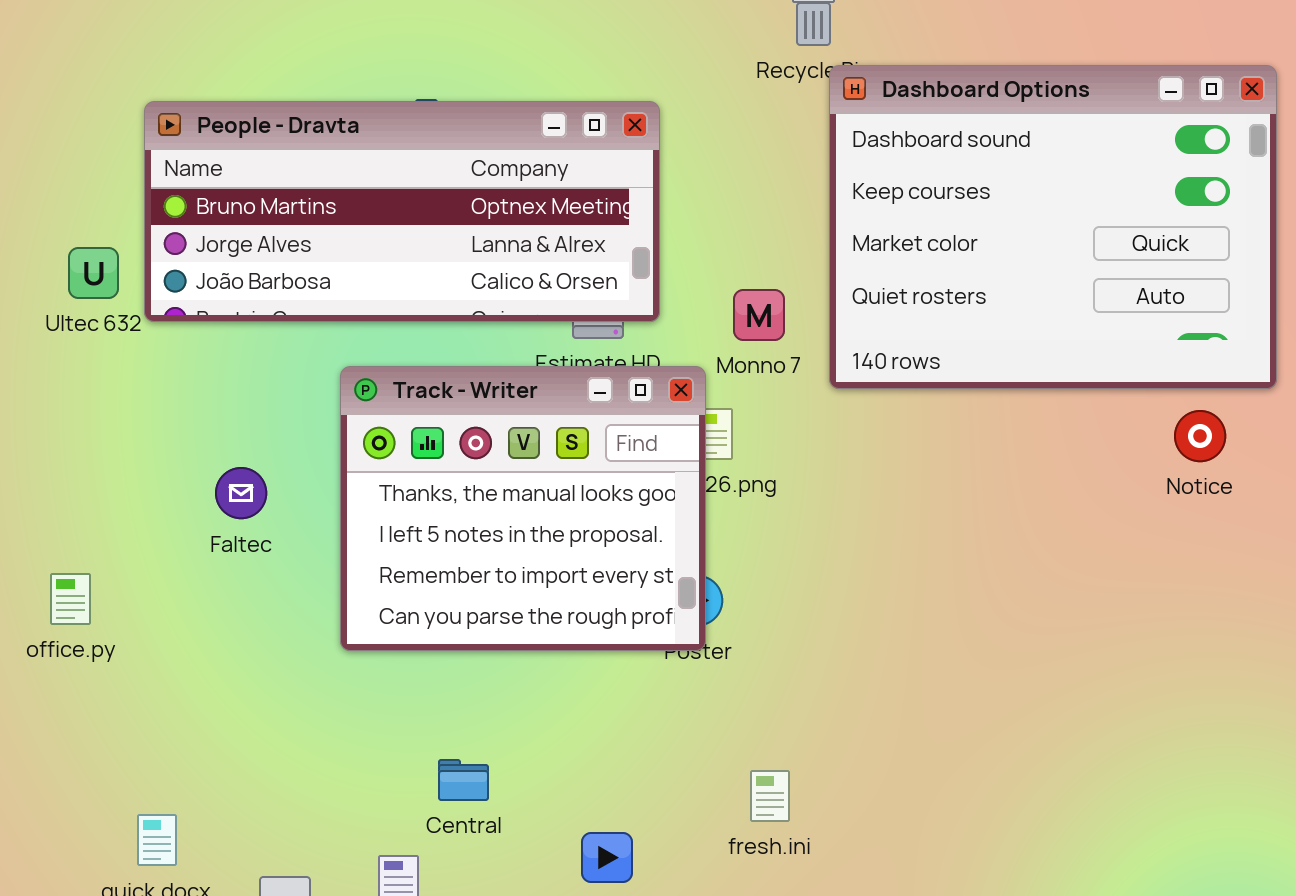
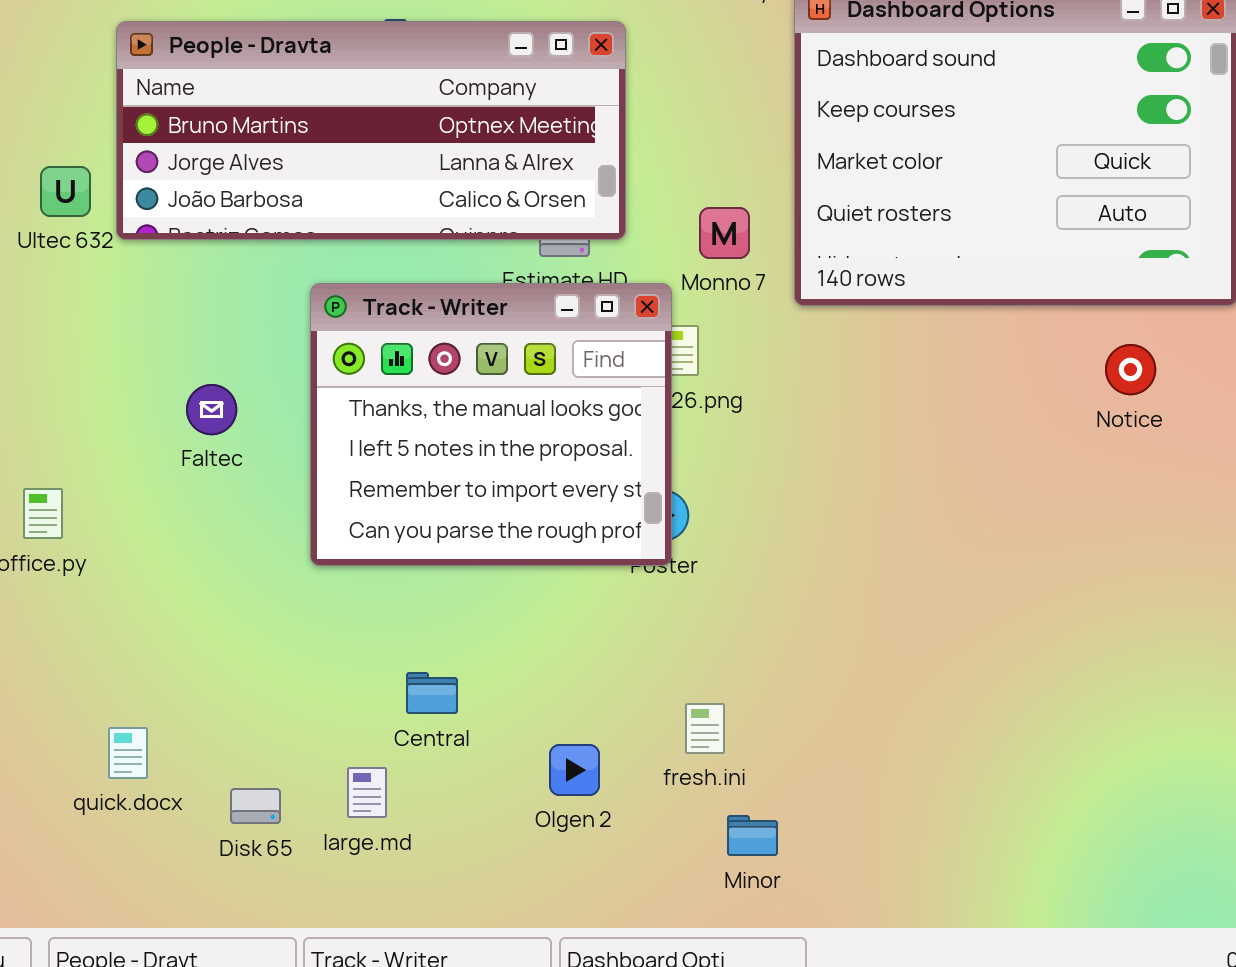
Notice: [1174,410,1226,462] -> [1105,344,1156,395], moved
fresh.ini: [750,770,790,822] -> [685,703,725,754], moved

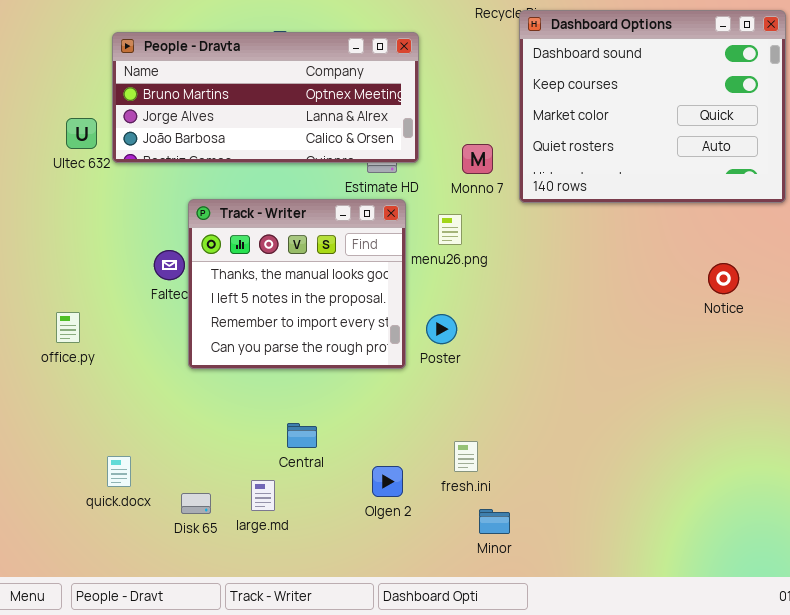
Track - Writer: [310,283,672,566] -> [188,199,406,369], moved
Notice: [1105,344,1156,395] -> [708,263,739,294], moved

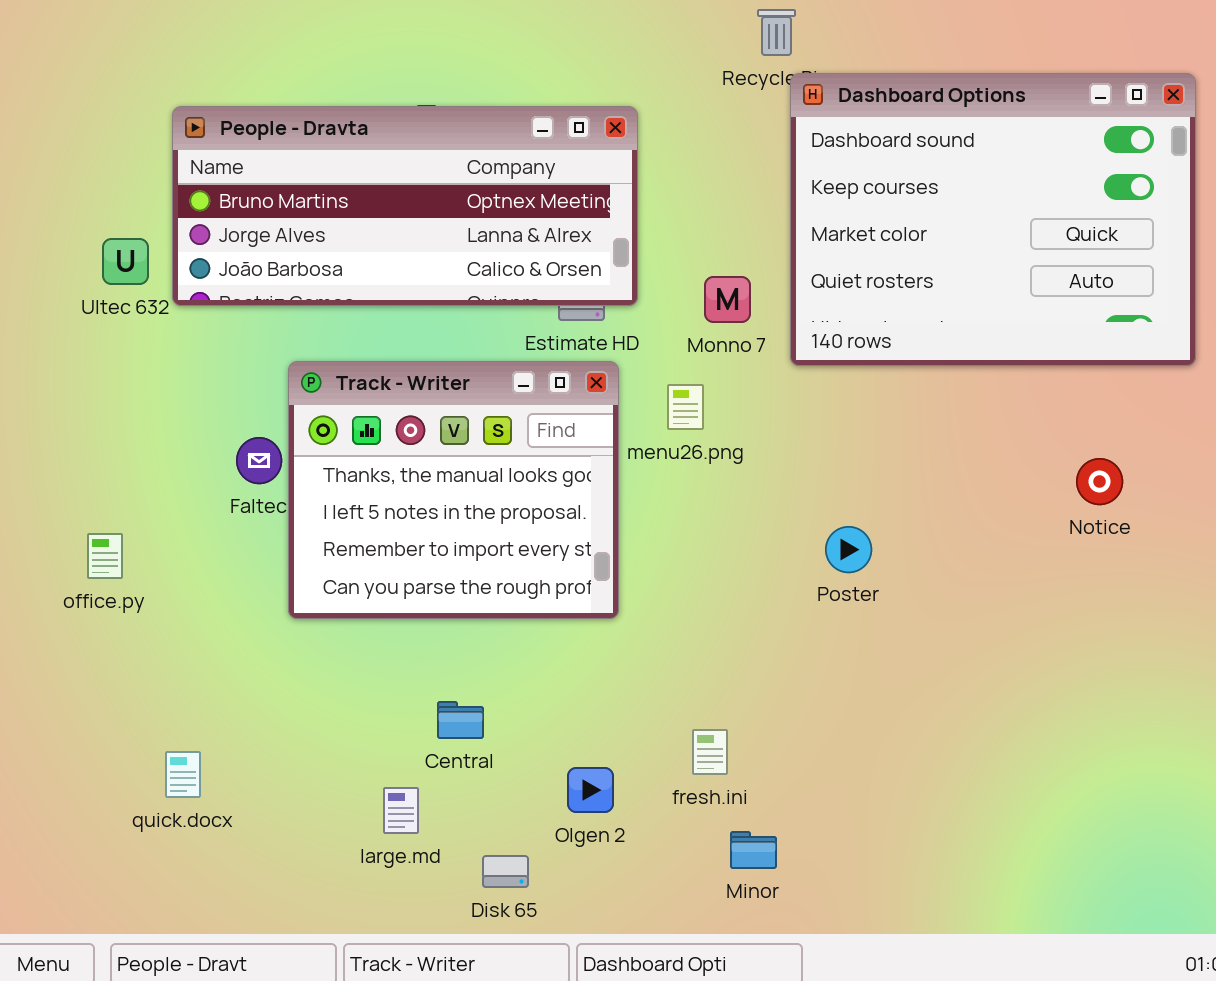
Poster: [426,314,457,344] -> [825,526,872,573], moved
Disk 65: [181,493,211,514] -> [482,855,529,888], moved

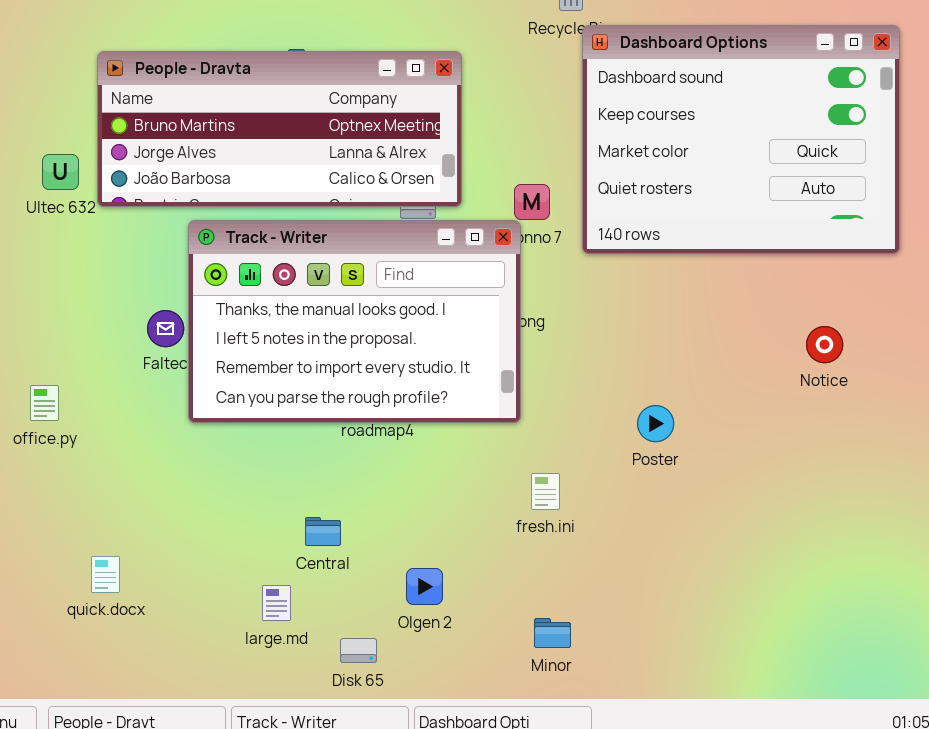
Track - Writer: [288,361,619,619] -> [188,220,521,423], moved, resized
Poster: [825,526,872,573] -> [637,405,674,442], moved
fresh.ini: [692,729,728,775] -> [531,473,560,510], moved

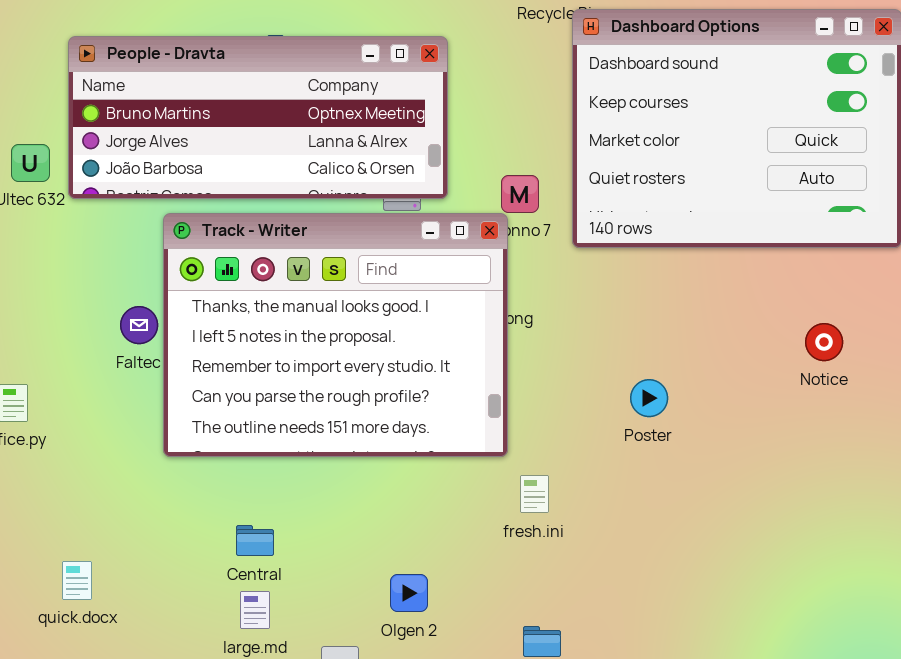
Track - Writer: [188,220,521,423] -> [163,213,508,457], resized
Poster: [637,405,674,442] -> [630,379,668,417], moved
Central: [305,517,341,546] -> [236,525,274,556], moved

